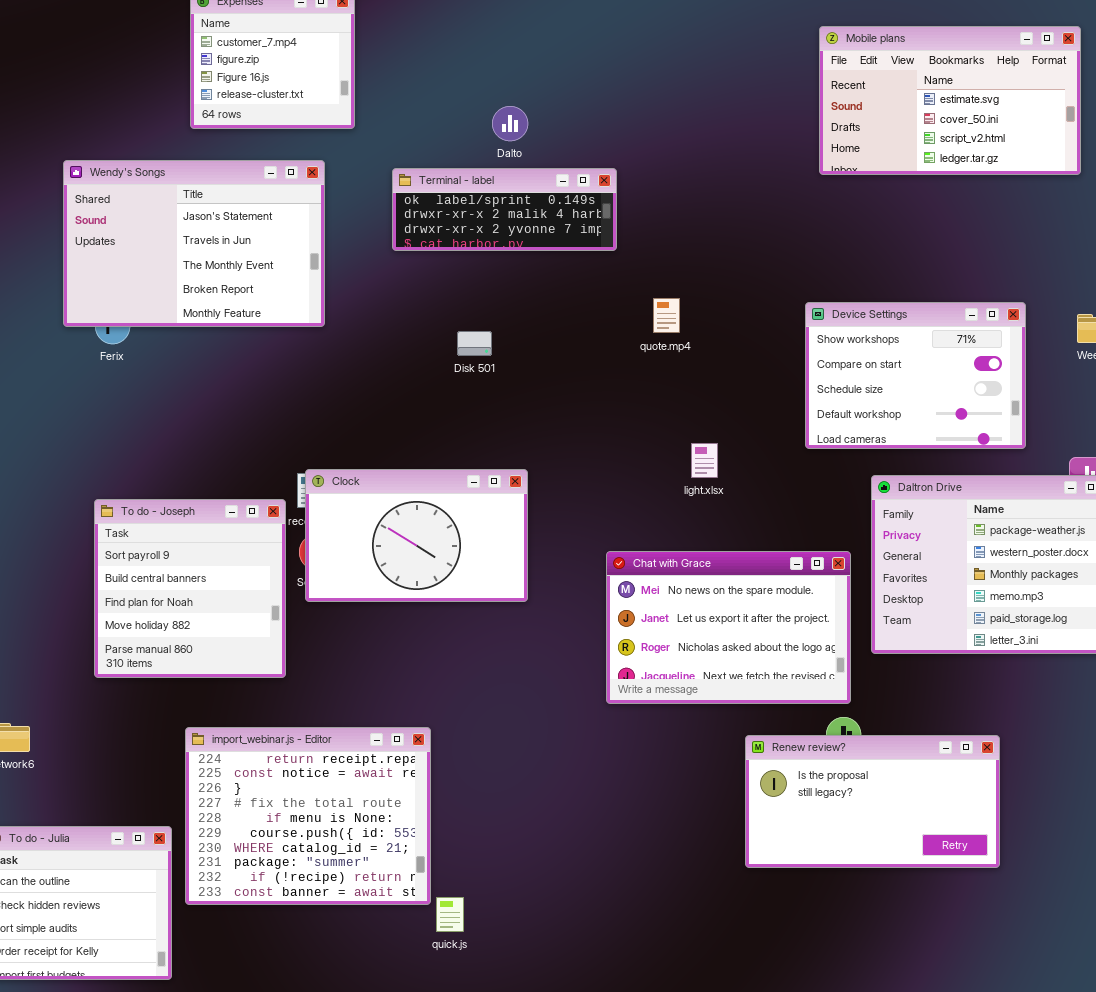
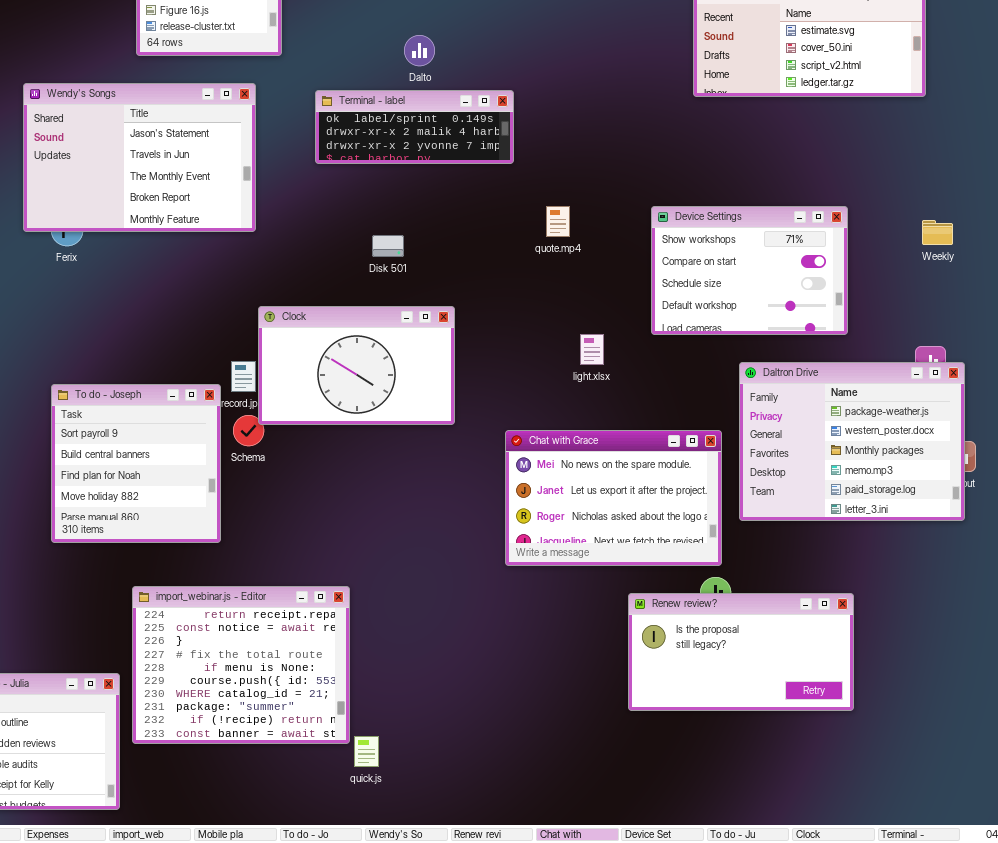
Device Settings: [805,302,1026,449] -> [651,206,848,335], moved
Clock: [305,469,528,602] -> [258,306,455,425], moved

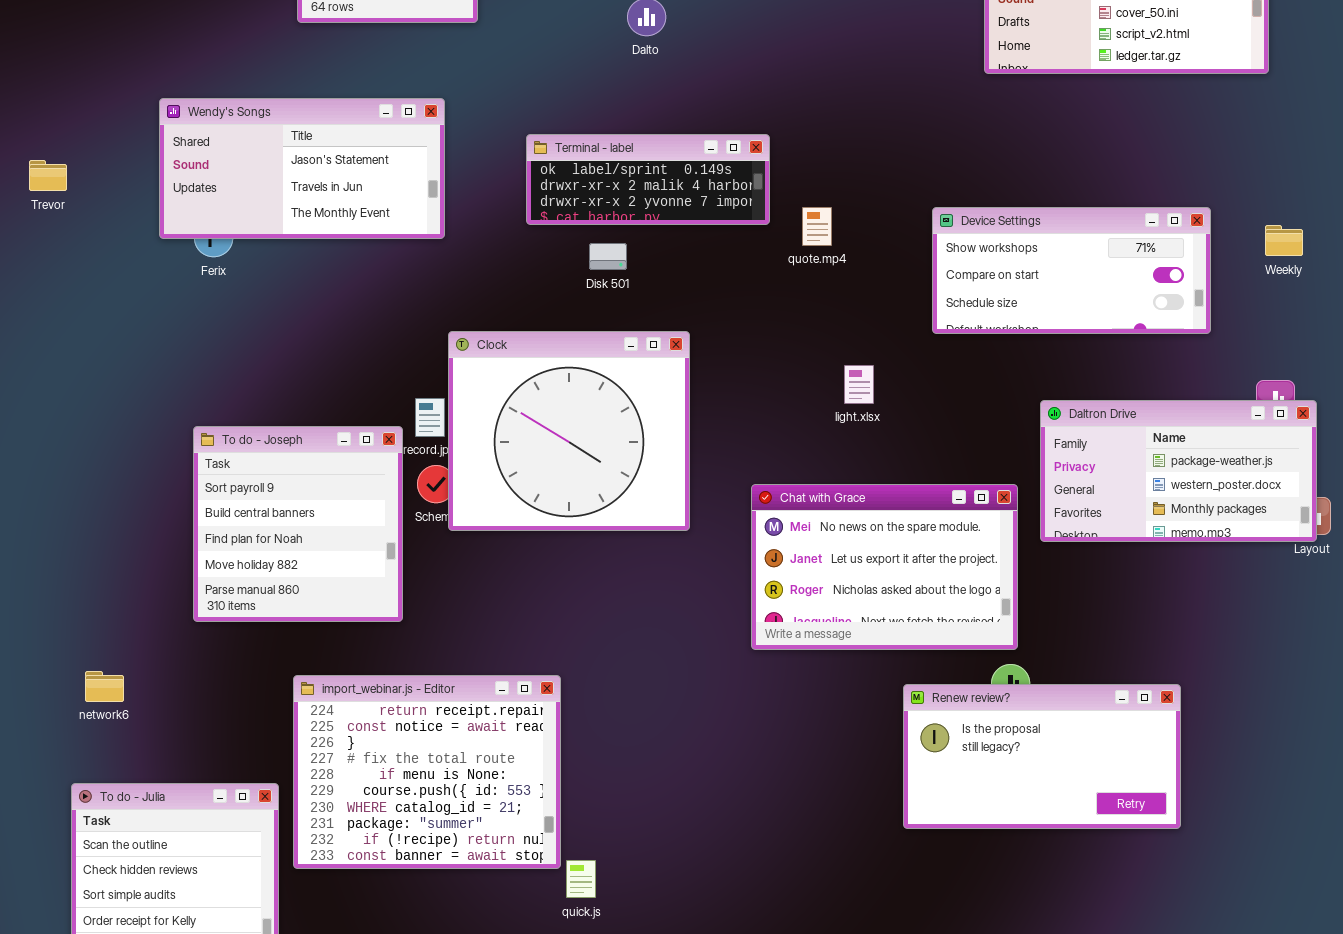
Wendy's Songs: [23,83,256,232] -> [159,98,445,239], resized
Terminal - label: [315,90,514,164] -> [526,134,770,225], moved
Device Settings: [651,206,848,335] -> [932,207,1211,334], resized
Clock: [258,306,455,425] -> [448,331,690,531], resized
Daltron Drive: [739,362,965,521] -> [1040,400,1317,542], resized

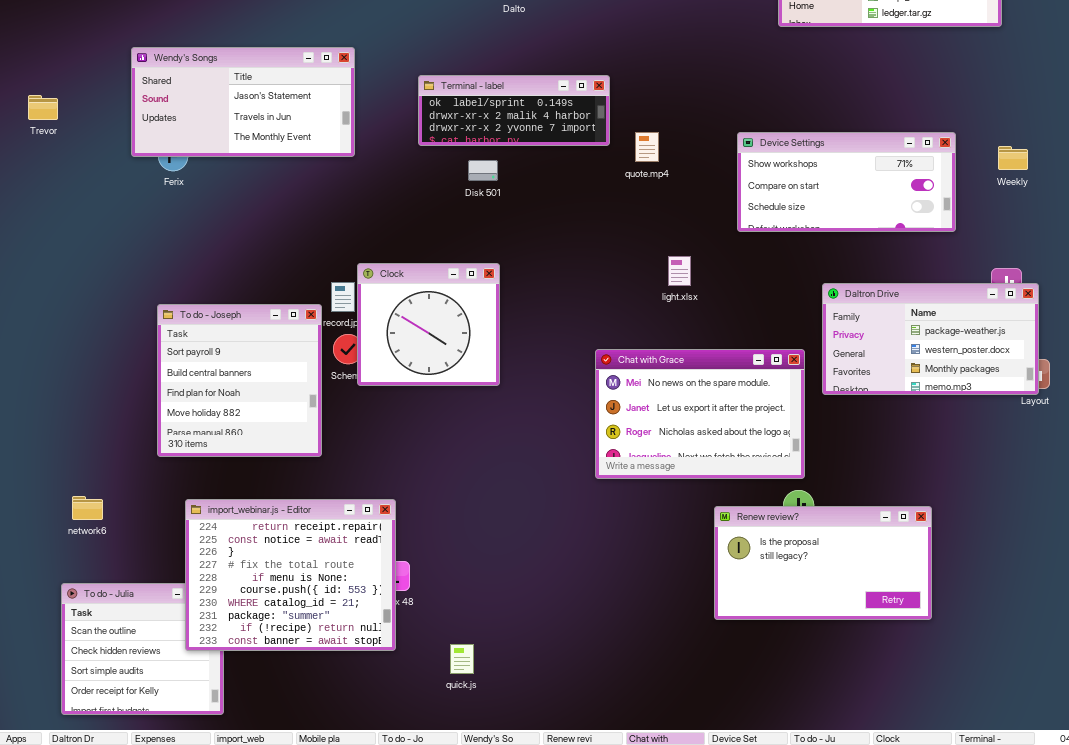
Clock: [448,331,690,531] -> [357,263,500,386], resized
import_webinar.js - Editor: [293,675,561,869] -> [185,499,396,651], moved

